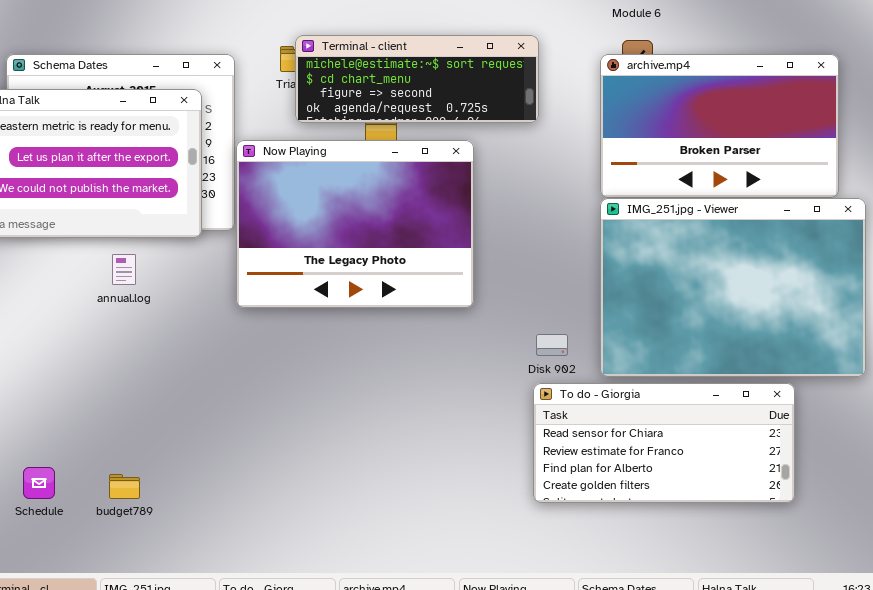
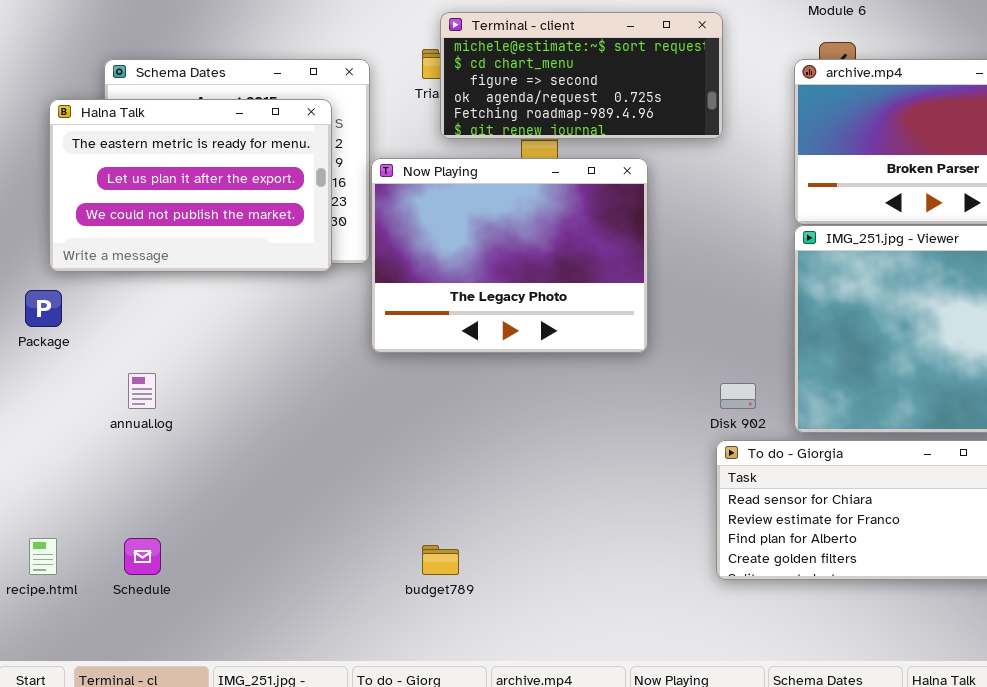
Terminal - client: [295,35,539,123] -> [440,12,723,139], resized
annual.log: [112,254,136,285] -> [128,373,156,409], moved
budget789: [109,474,140,499] -> [422,545,459,575], moved

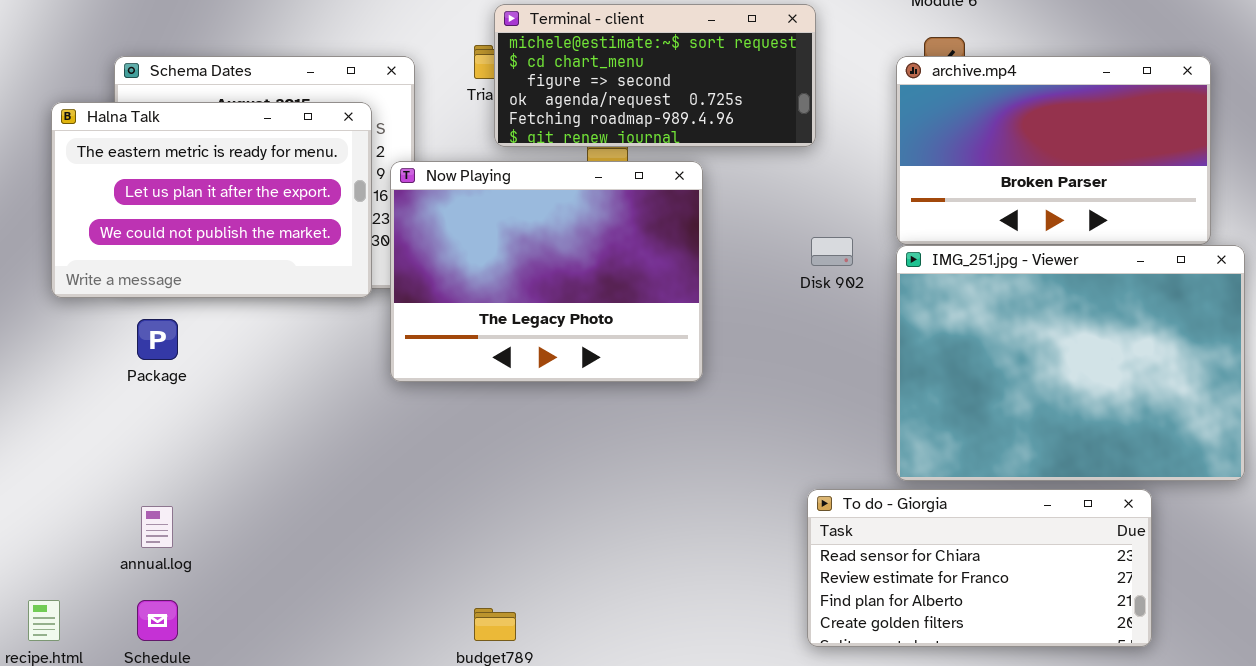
Now Playing: [371,158,648,353] -> [390,161,703,382], moved
Package: [25,290,62,327] -> [137,319,178,360], moved
annual.log: [128,373,156,409] -> [141,506,173,548], moved
Disk 902: [720,383,756,409] -> [811,237,853,266], moved

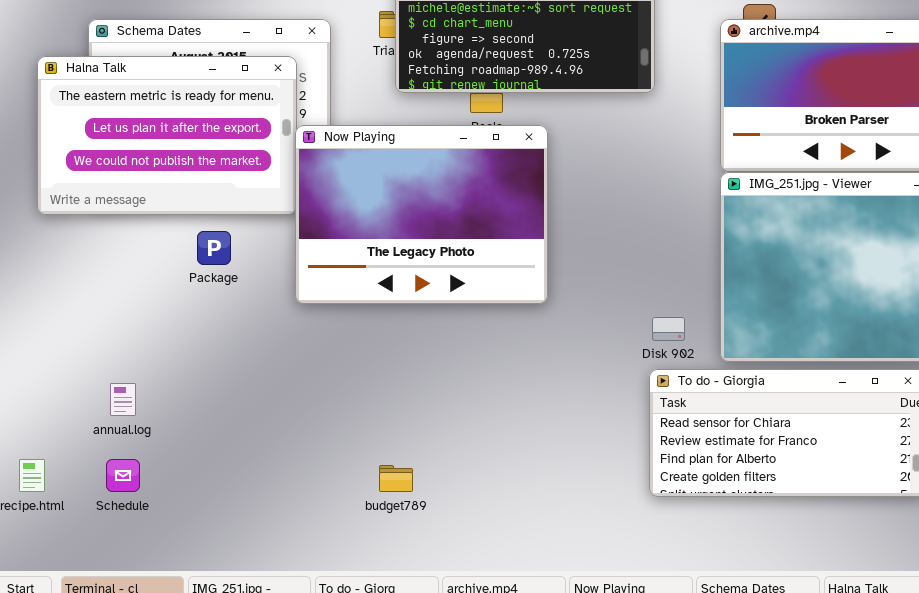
Now Playing: [390,161,703,382] -> [295,125,548,304], moved
Disk 902: [811,237,853,266] -> [652,317,685,341], moved
Package: [137,319,178,360] -> [197,231,231,265], moved

